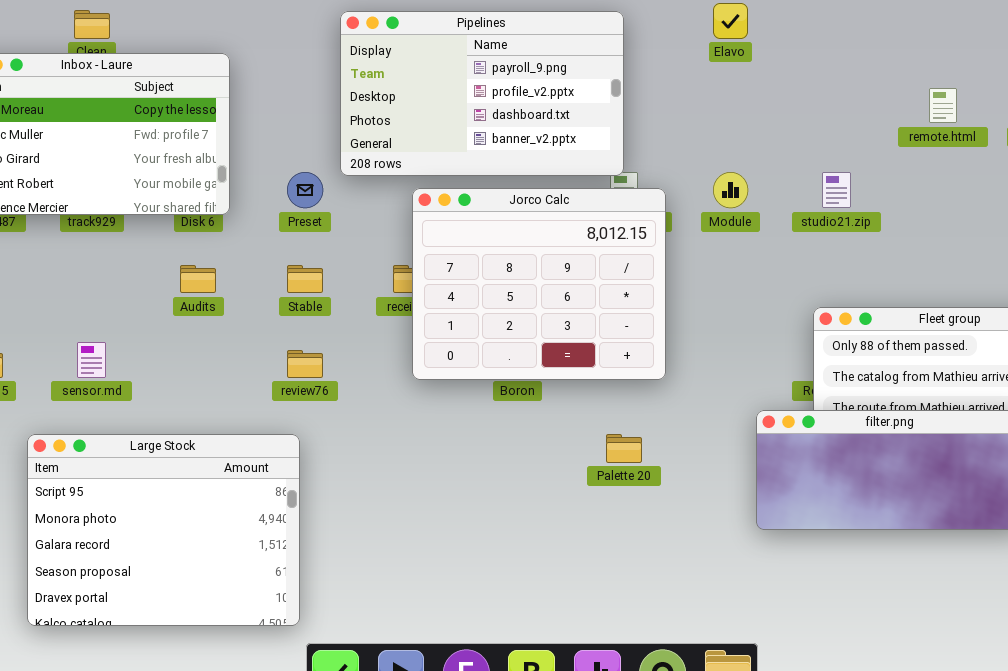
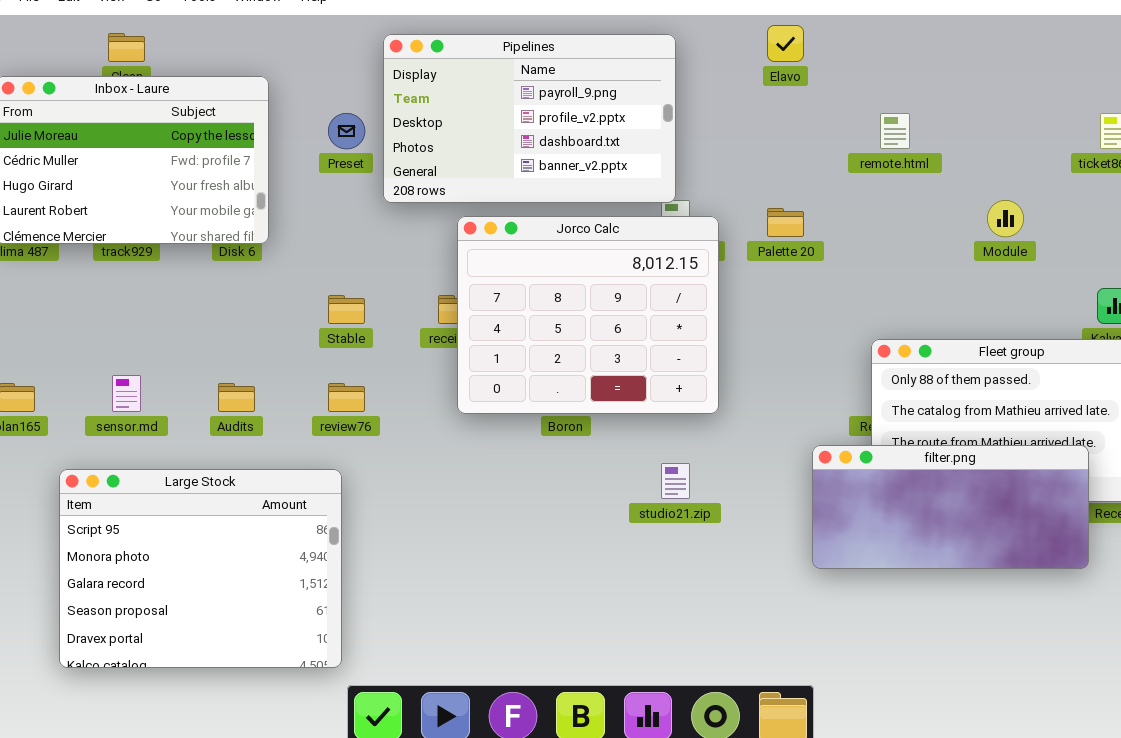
remote.html: [929,88,957,123] -> [880,113,910,149], moved
Preset: [287,172,323,208] -> [328,113,365,149], moved
Module: [713,172,748,208] -> [987,200,1024,237], moved
studio21.zip: [822,172,851,208] -> [661,463,690,499], moved
Audits: [180,265,216,293] -> [218,383,255,412], moved
Palette 20: [606,434,642,463] -> [767,208,804,237], moved

